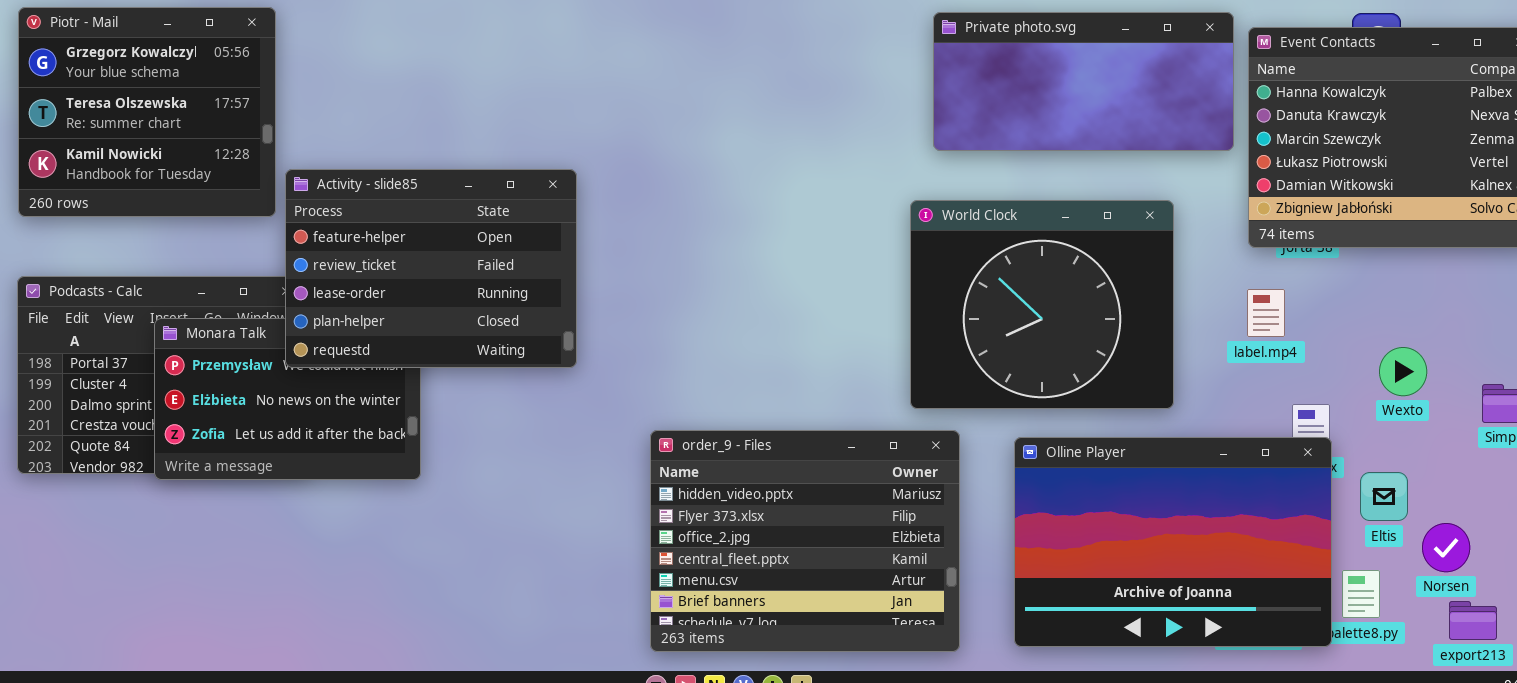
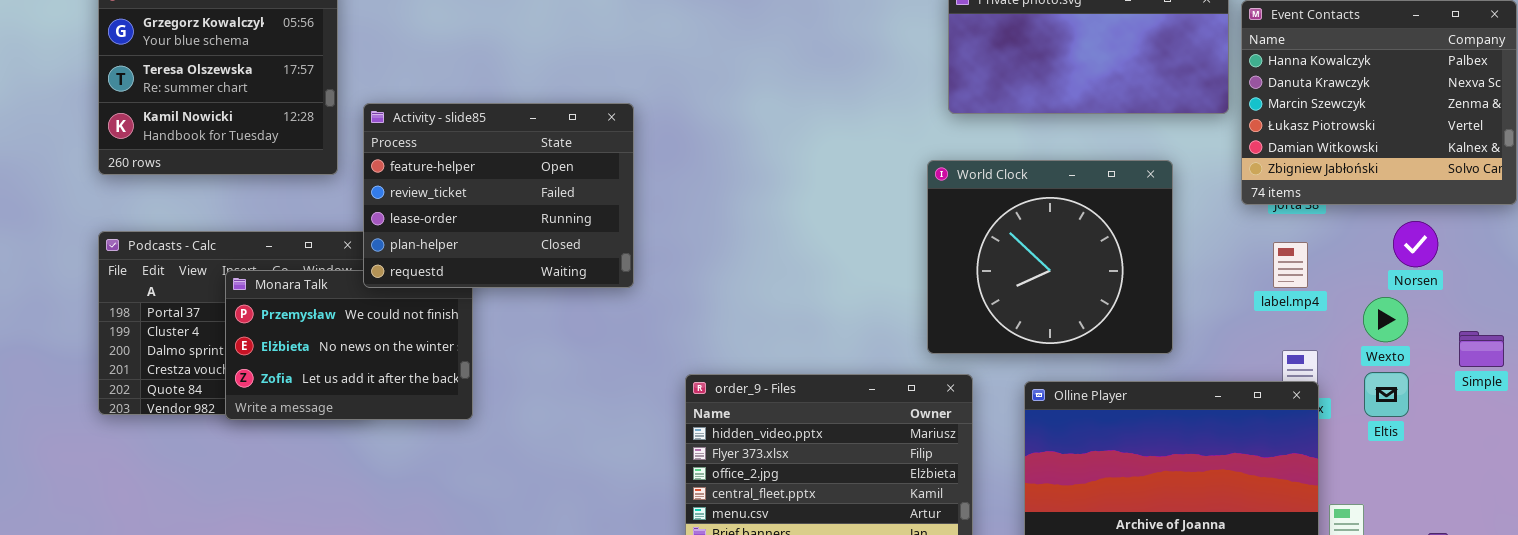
Activity - slide85: [285,169,577,368] -> [363,103,634,288], moved
label.mp4: [1247,289,1285,337] -> [1273,242,1308,288], moved
Eltis: [1360,472,1408,521] -> [1364,372,1409,417], moved
Norsen: [1422,523,1470,572] -> [1393,221,1438,267], moved

